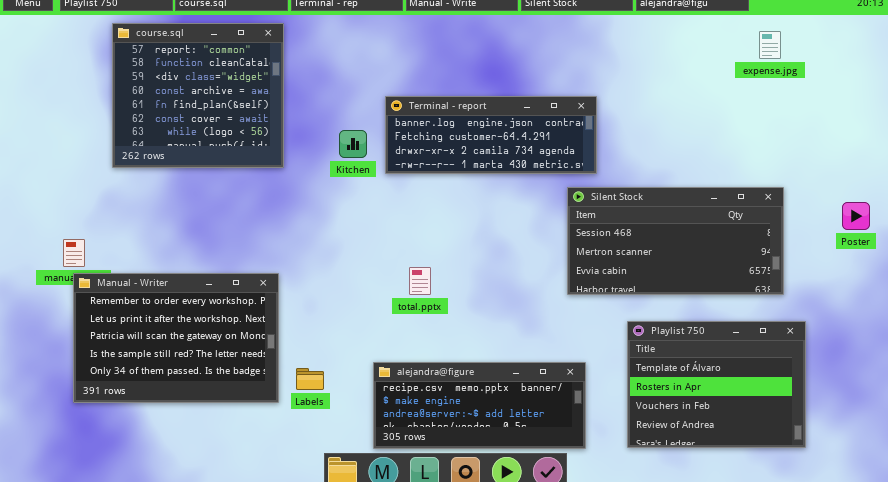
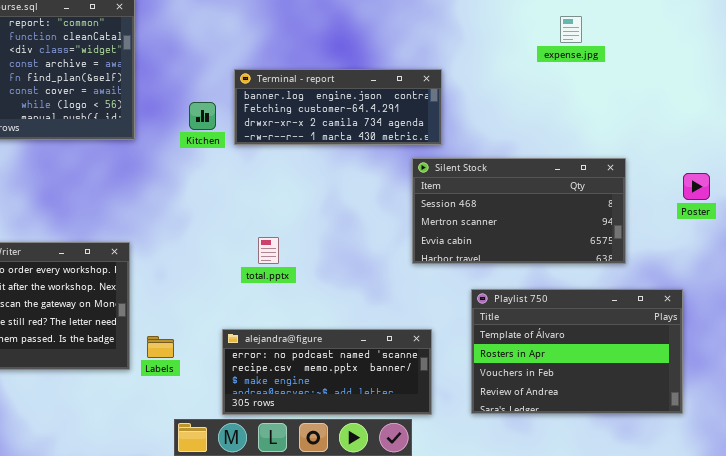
expense.jpg: [759,31,781,59] -> [560,16,582,43], moved
Playlist 750: [627,321,806,448] -> [471,289,683,414], resized
alejandra@figure: [373,362,586,449] -> [222,329,432,415], scrolled up 1 row

